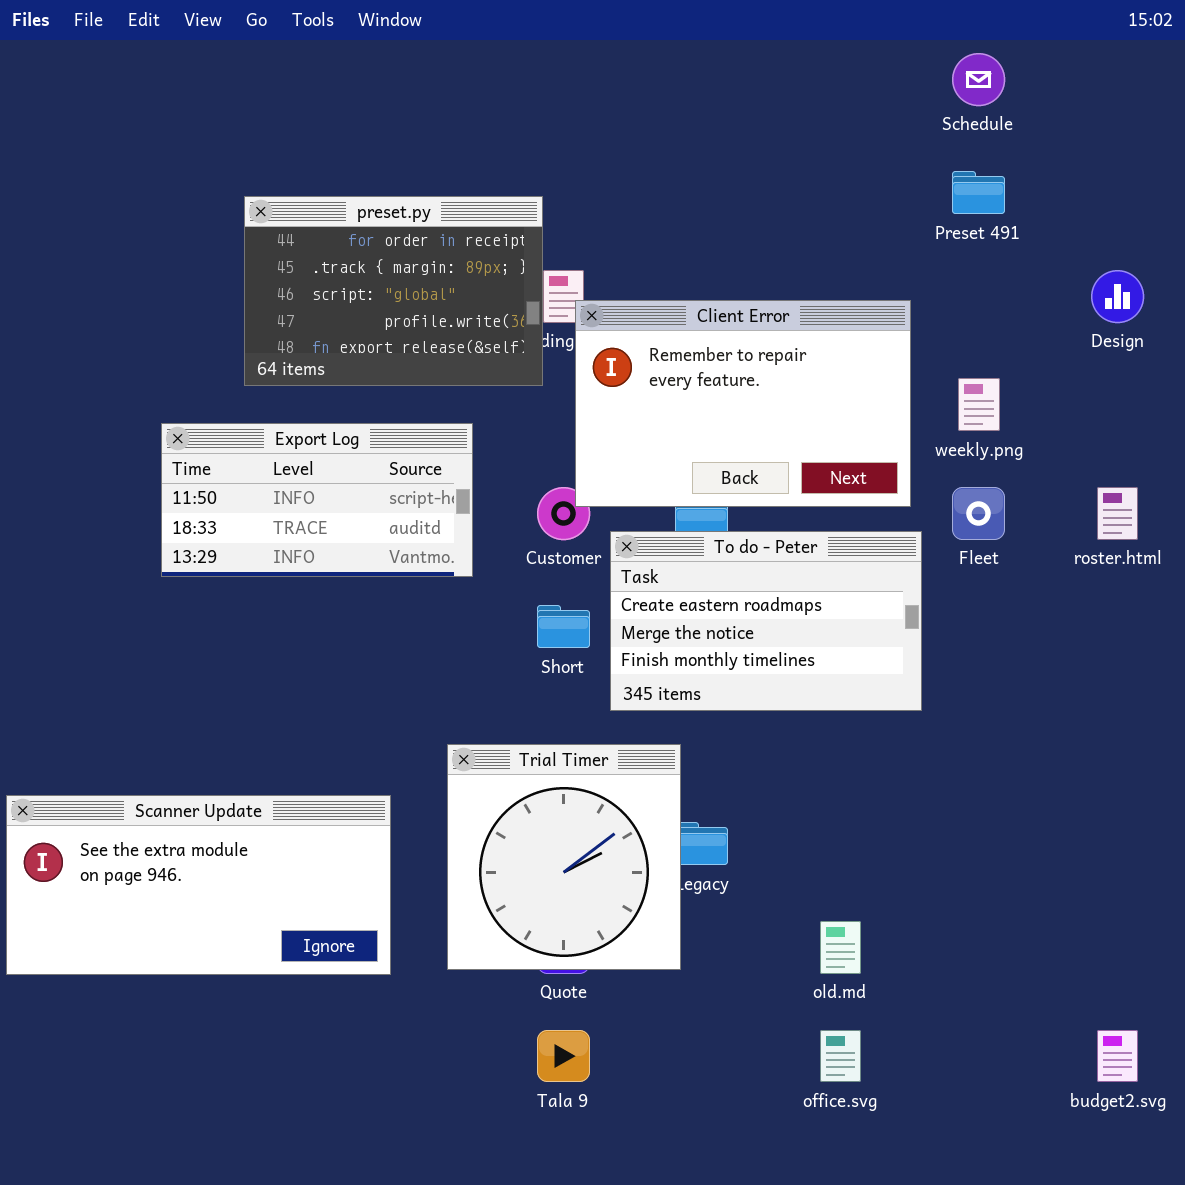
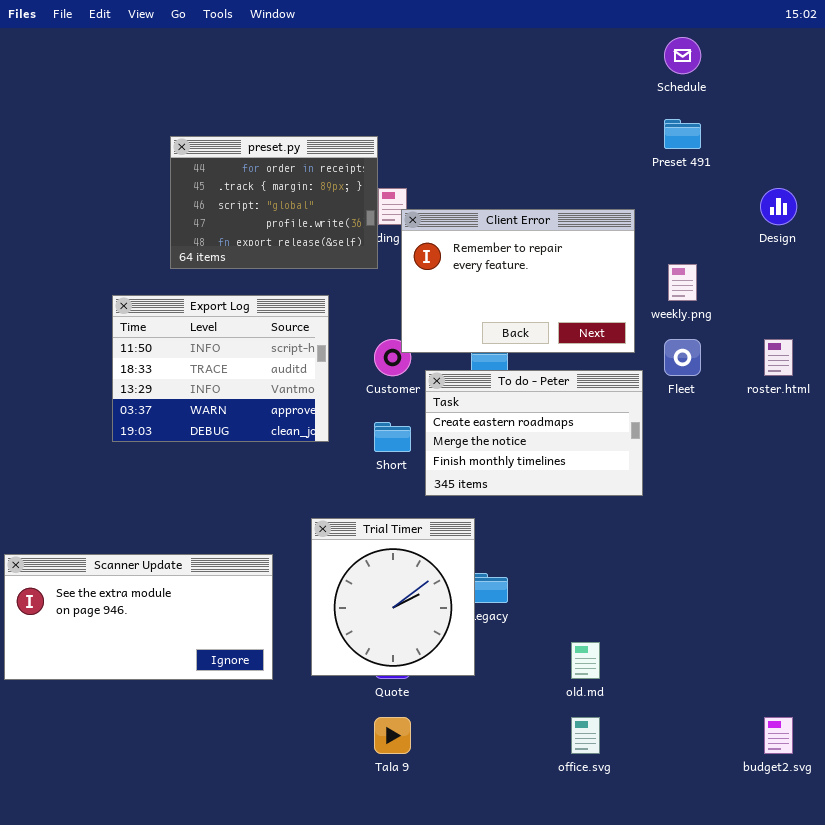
Export Log: [161,423,473,577] -> [112,295,329,442], resized

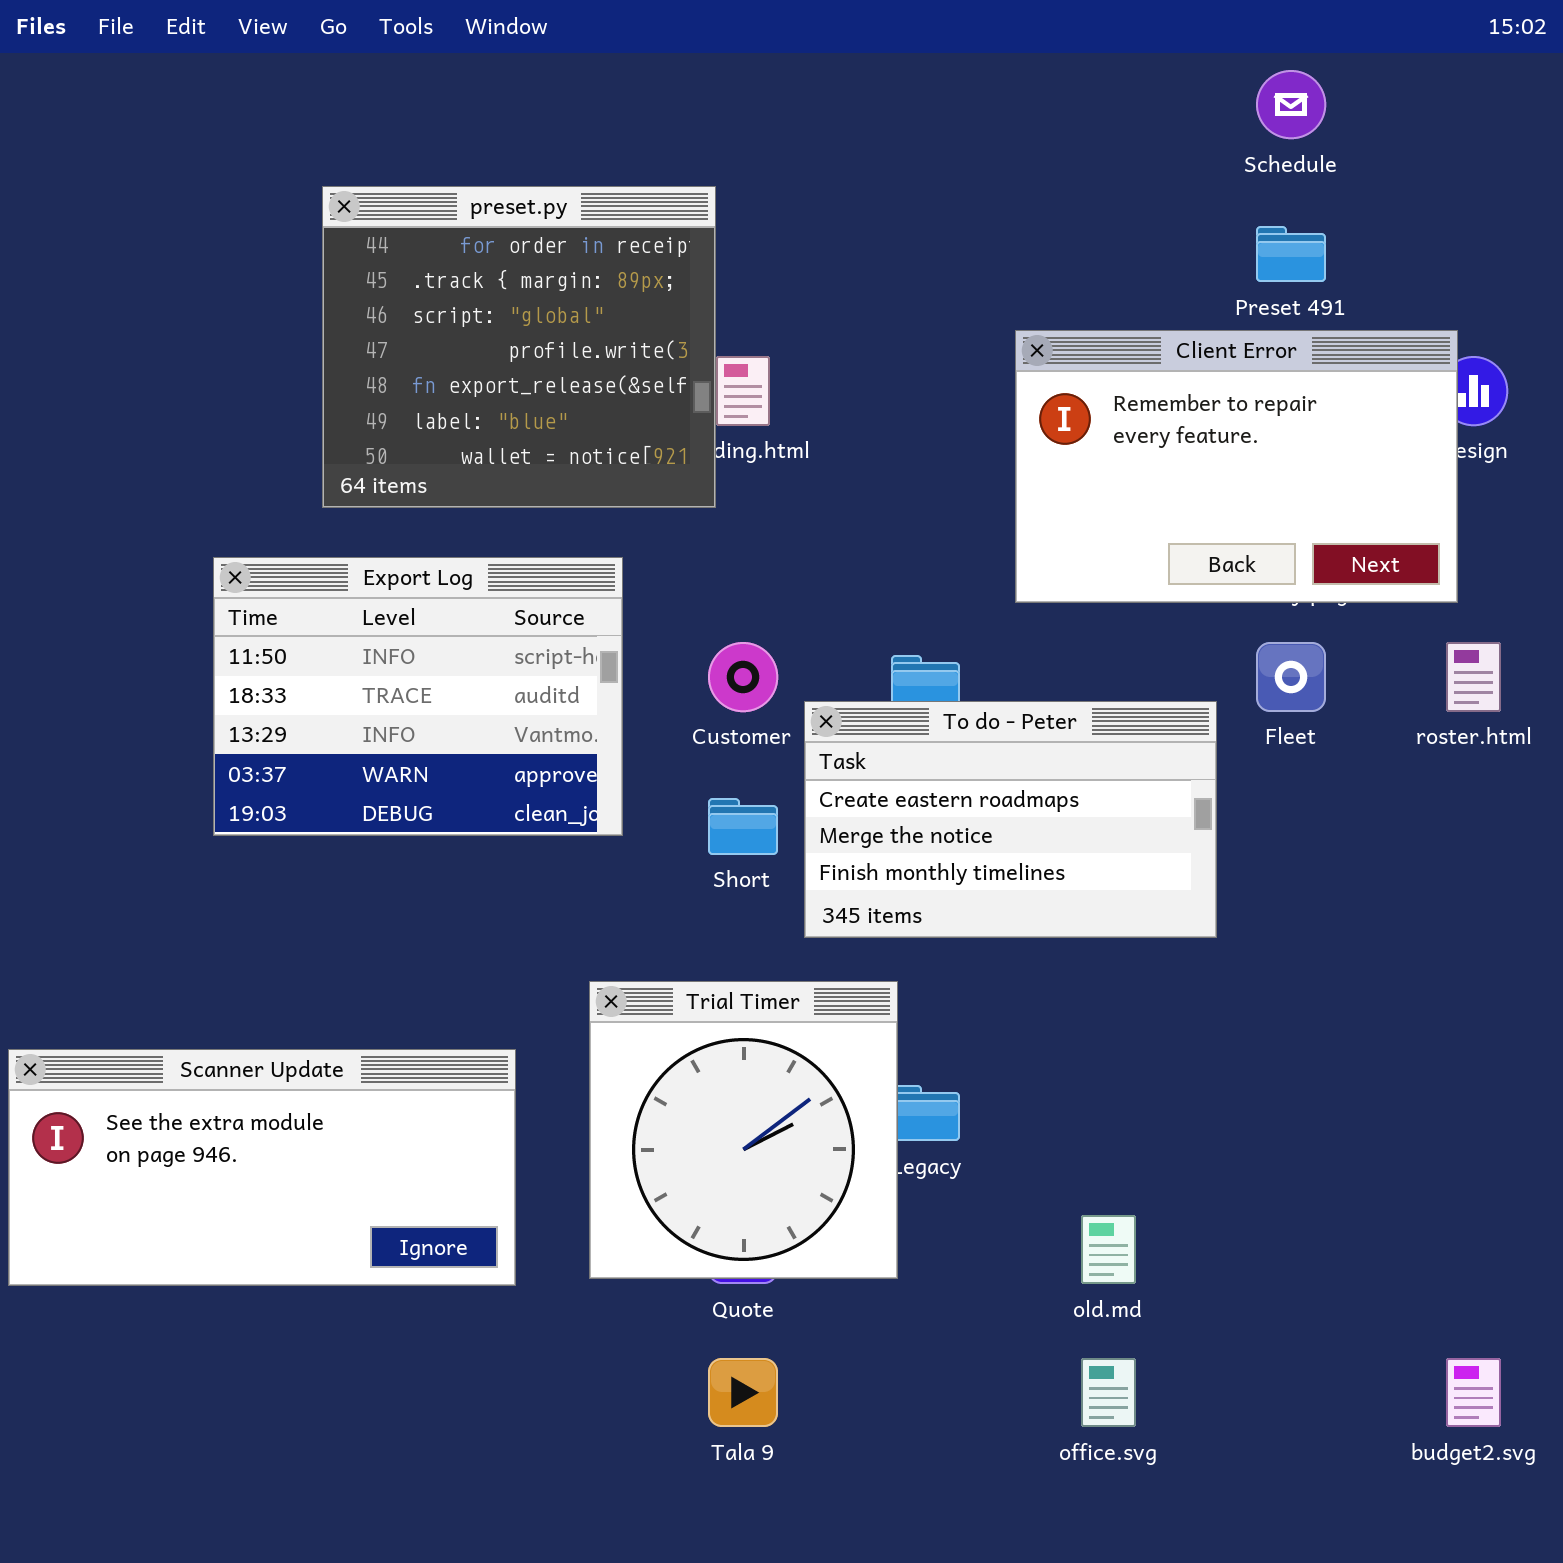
preset.py: [170,136,378,269] -> [322,186,716,508], resized
Client Error: [401,209,635,353] -> [1015,330,1458,603], moved

